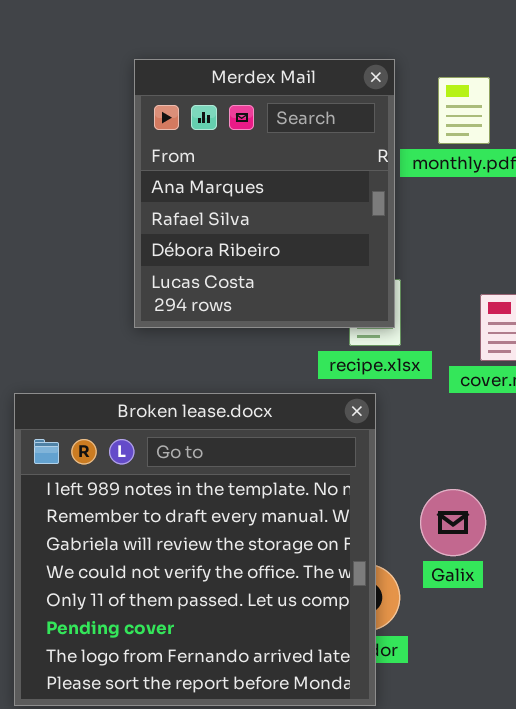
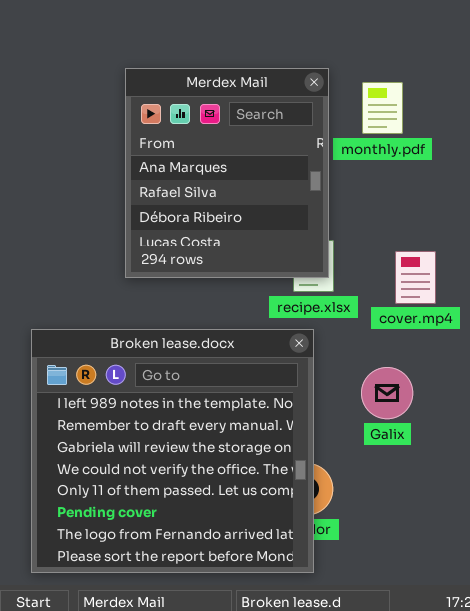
Galix: [420,489,486,556] -> [361,367,413,419], moved

